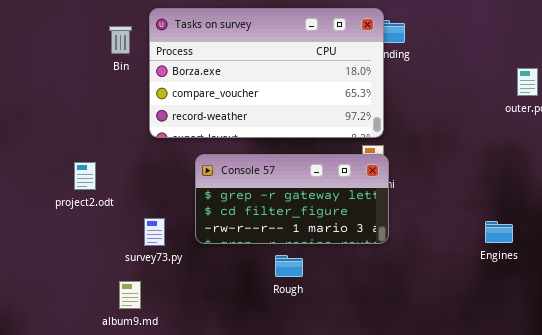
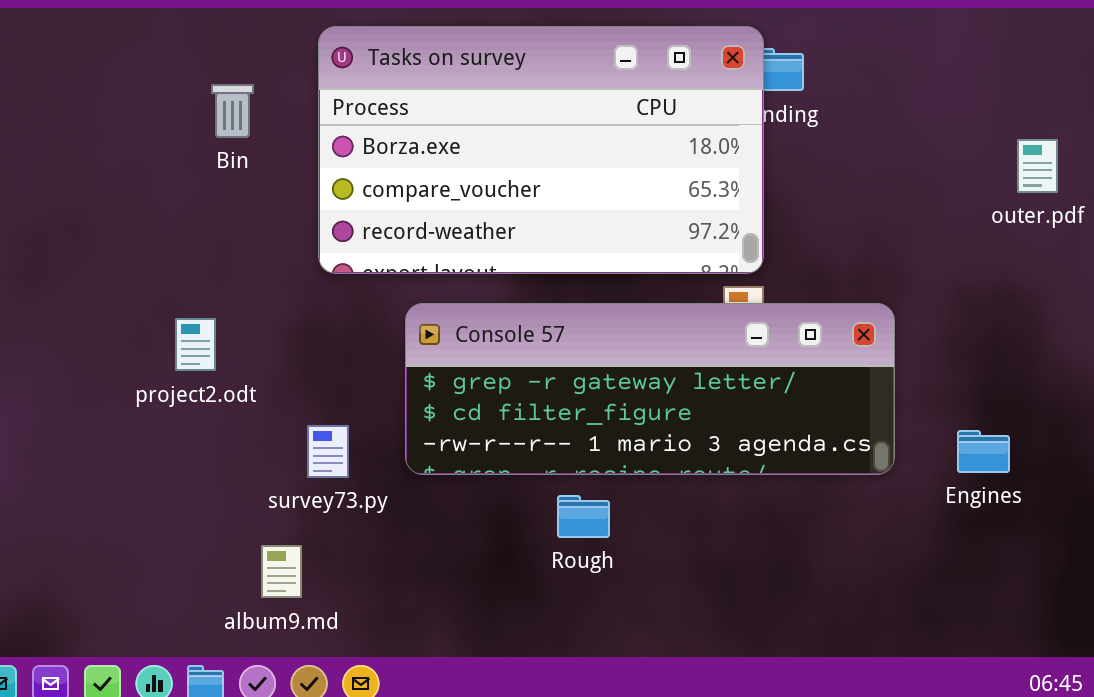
Bin: [109,26,132,54] -> [211,84,254,138], moved
Console 57: [195,154,389,244] -> [405,303,895,475], resized

